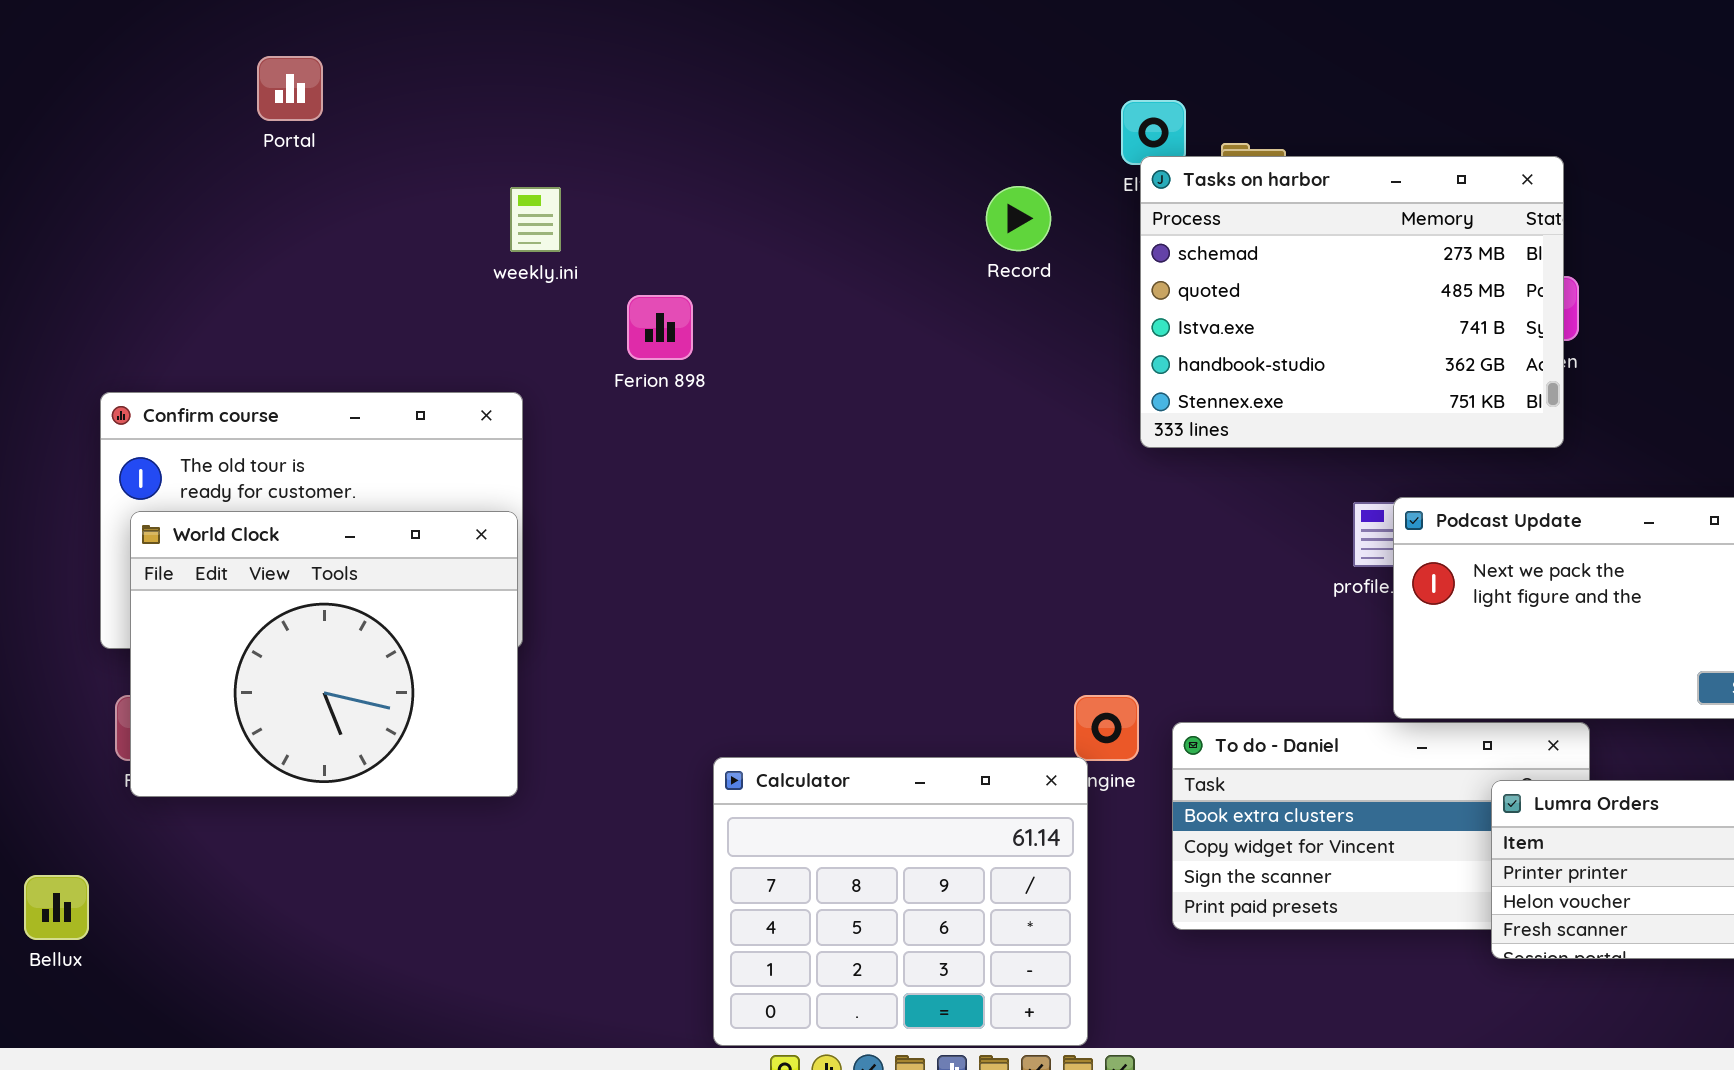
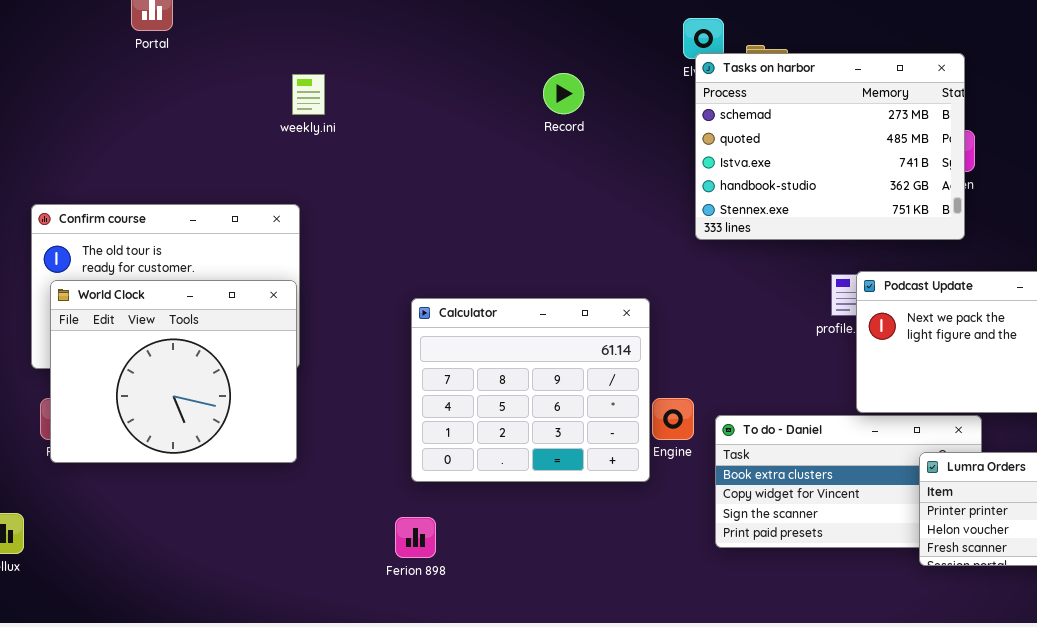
Record: [986,186,1051,251] -> [543,73,584,114], moved
Ferion 898: [627,295,693,360] -> [395,517,436,558], moved
Calculator: [713,757,1088,1046] -> [411,298,650,482], moved

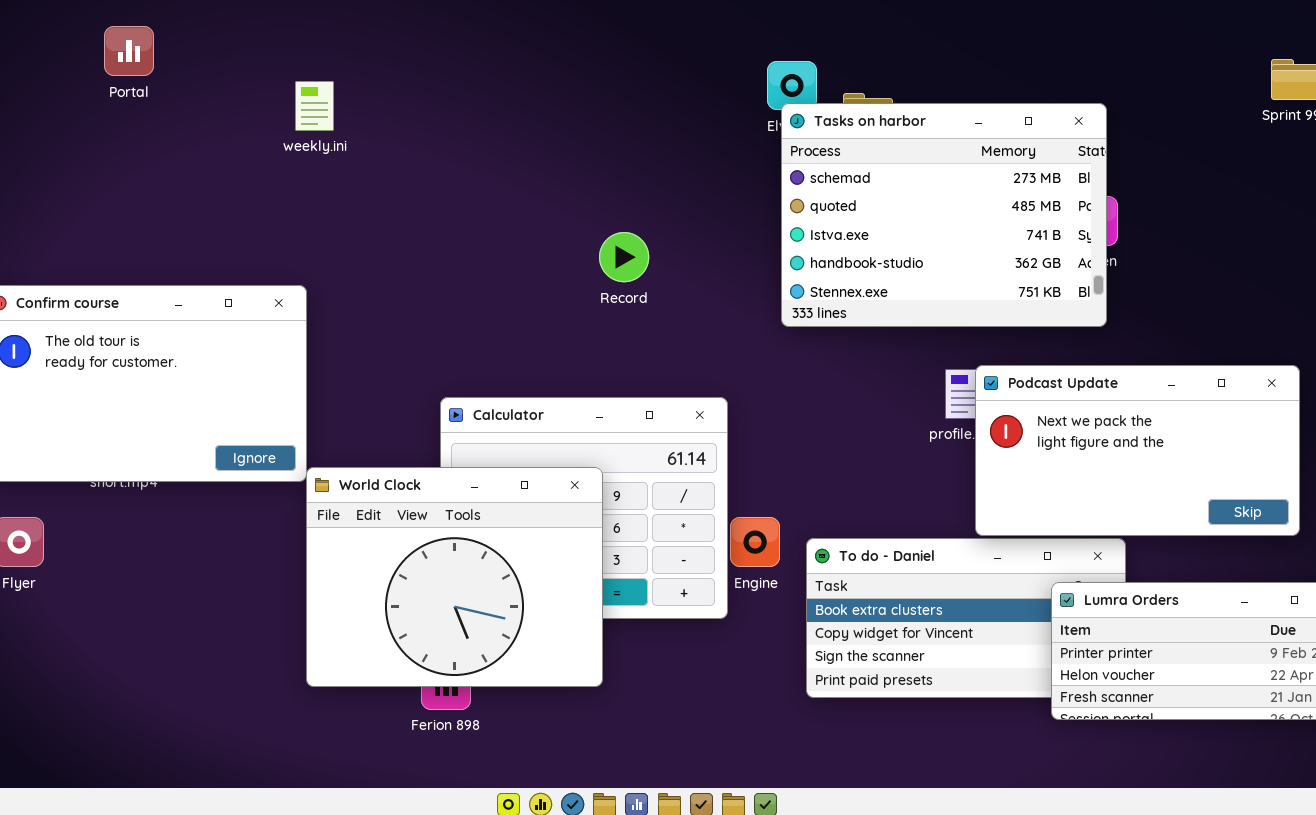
Record: [543,73,584,114] -> [599,232,649,282], moved
weekly.ini: [292,74,325,115] -> [295,81,334,131], moved
World Clock: [50,280,297,463] -> [306,467,603,687], moved

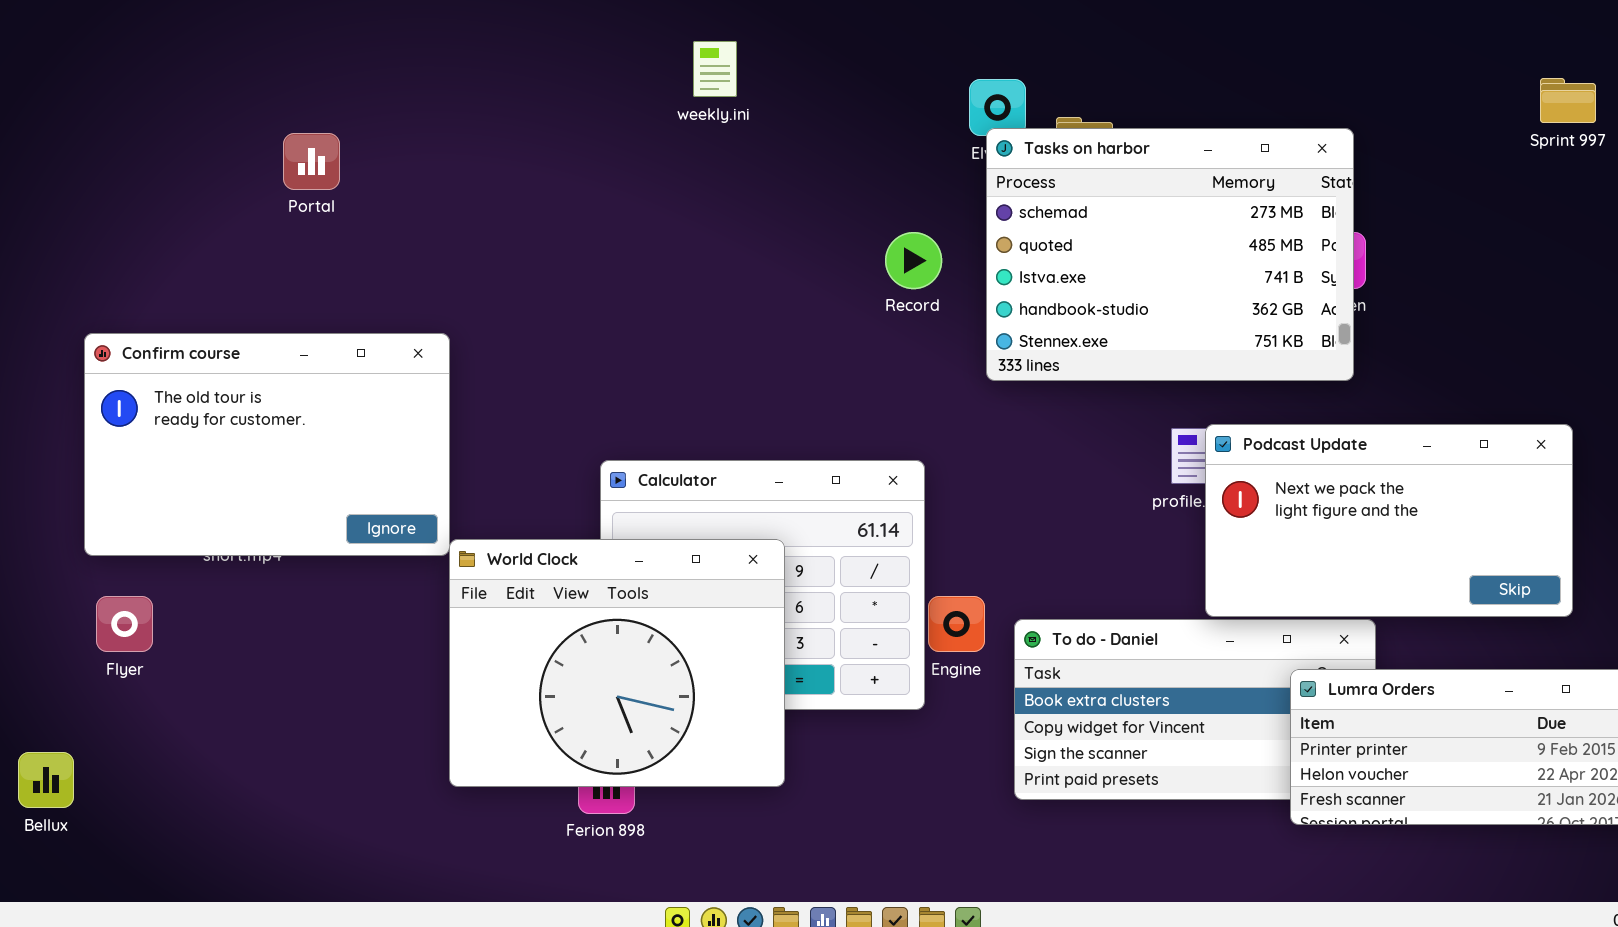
Portal: [104,26,154,76] -> [283,133,340,190], moved
weekly.ini: [295,81,334,131] -> [693,41,737,97], moved
Record: [599,232,649,282] -> [885,232,942,289], moved

